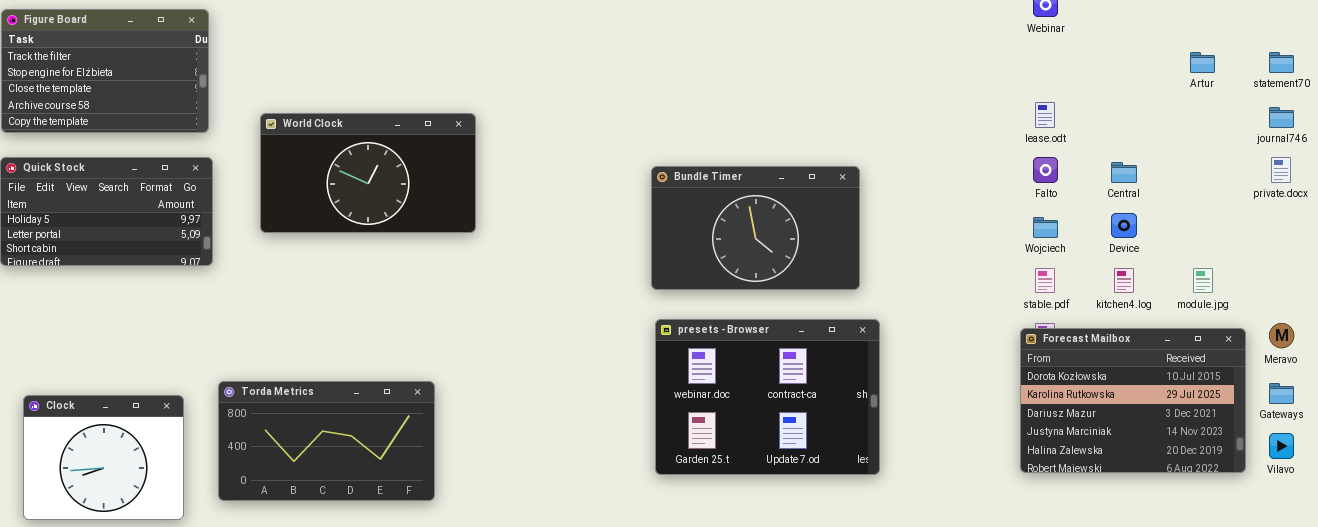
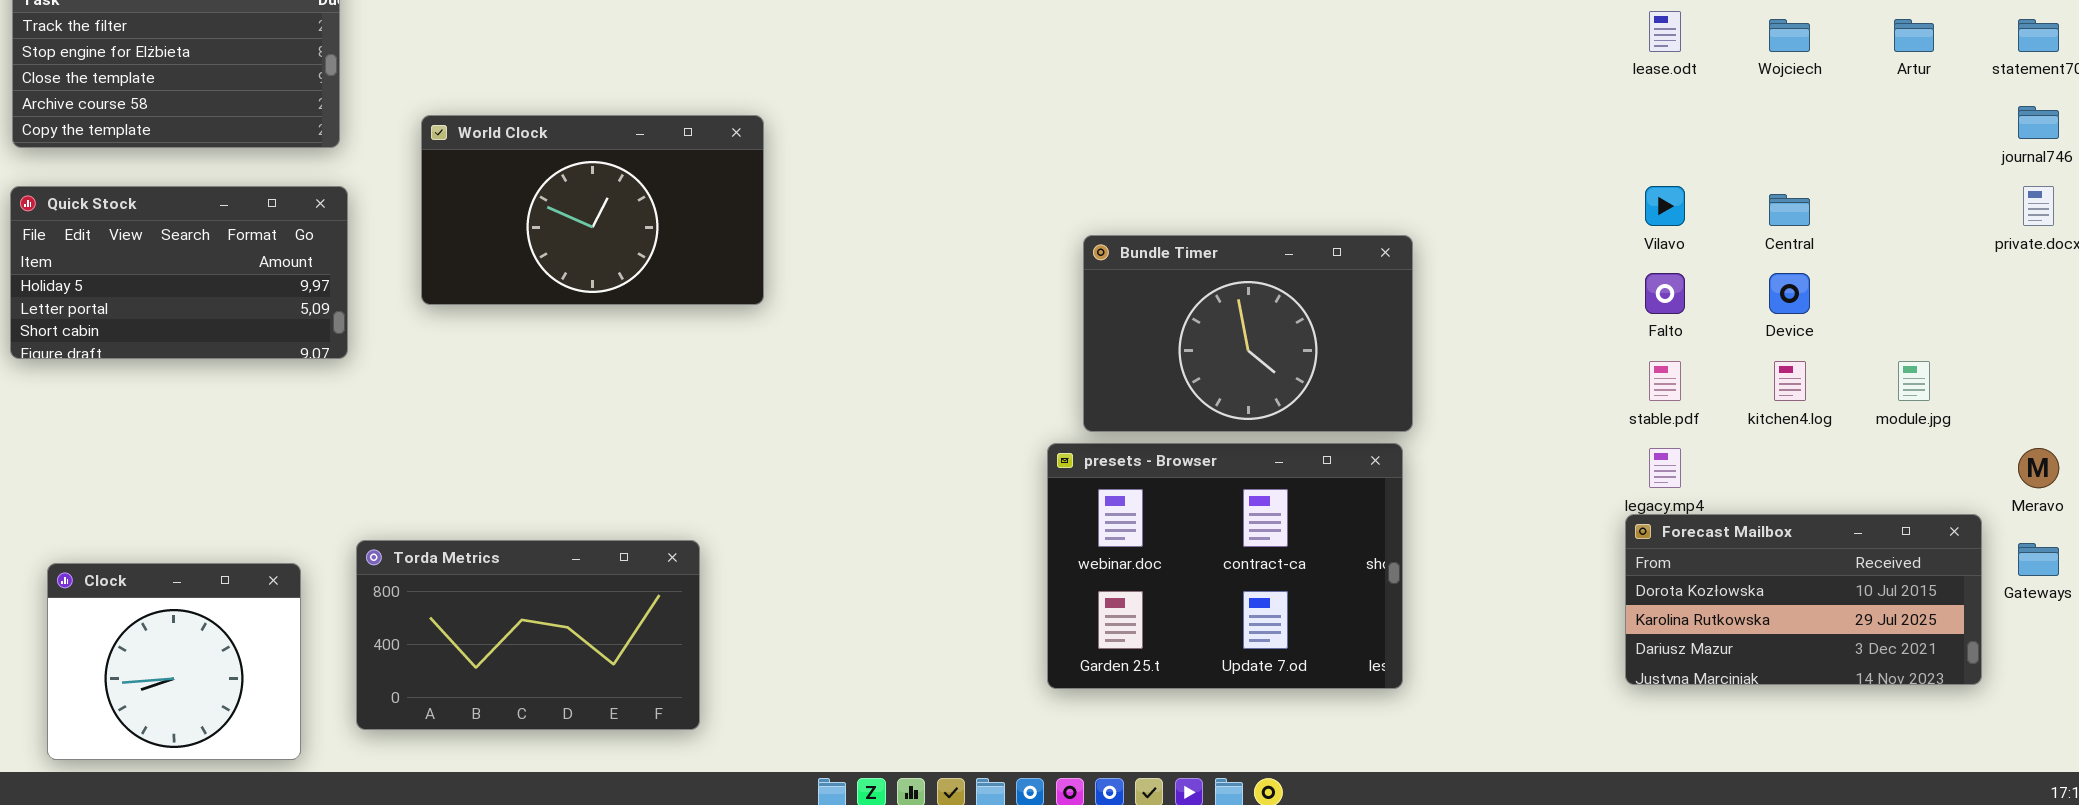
lease.odt: [1035,102,1055,128] -> [1649,11,1681,52], moved
Falto: [1033,157,1058,183] -> [1645,273,1685,314], moved
Bundle Timer: [651,166,860,290] -> [1083,235,1413,432], moved
Wojciech: [1033,217,1058,238] -> [1769,19,1810,52], moved
Forecast Mailbox: [1020,328,1246,473] -> [1625,514,1982,685], resized
Vilavo: [1269,433,1294,459] -> [1645,186,1685,226], moved

